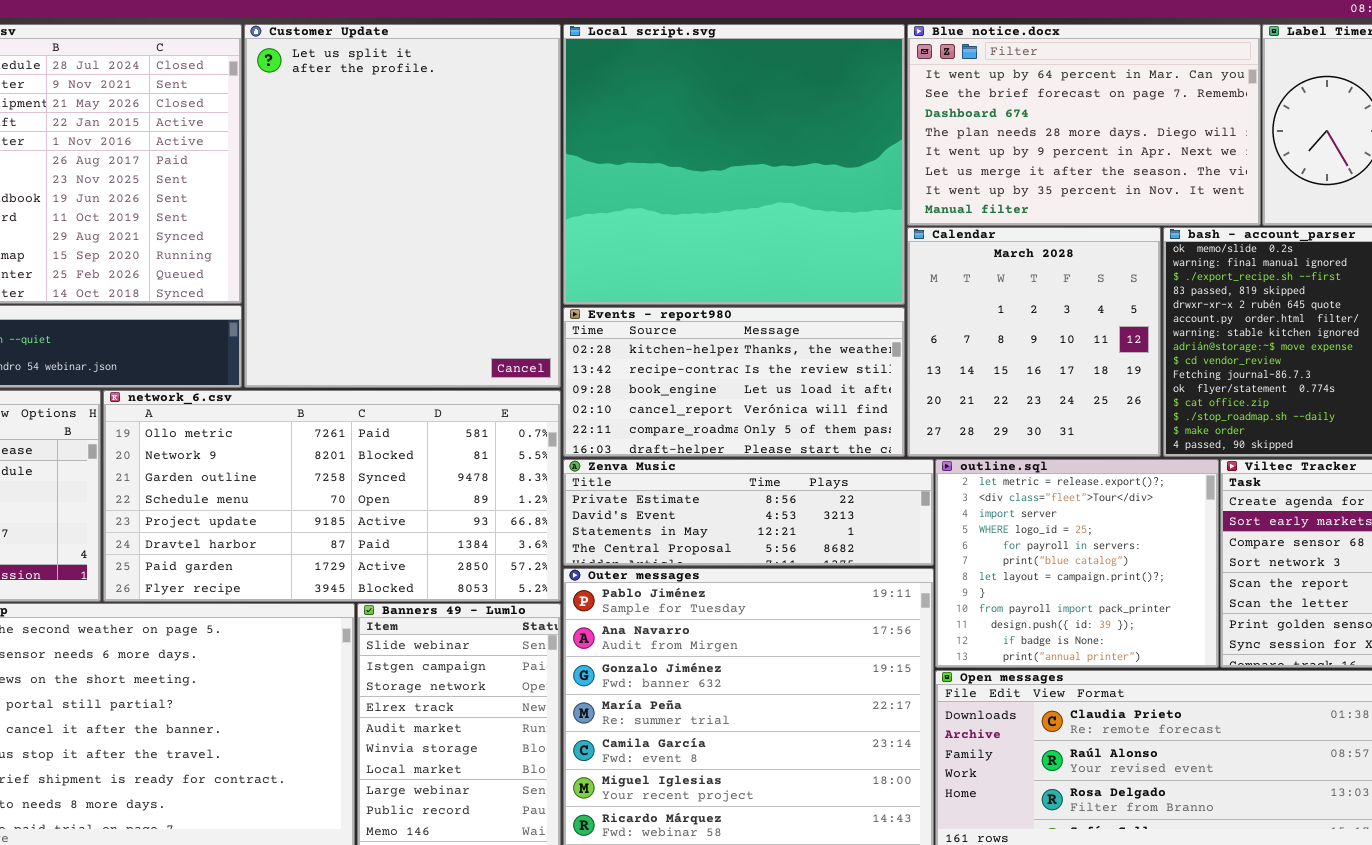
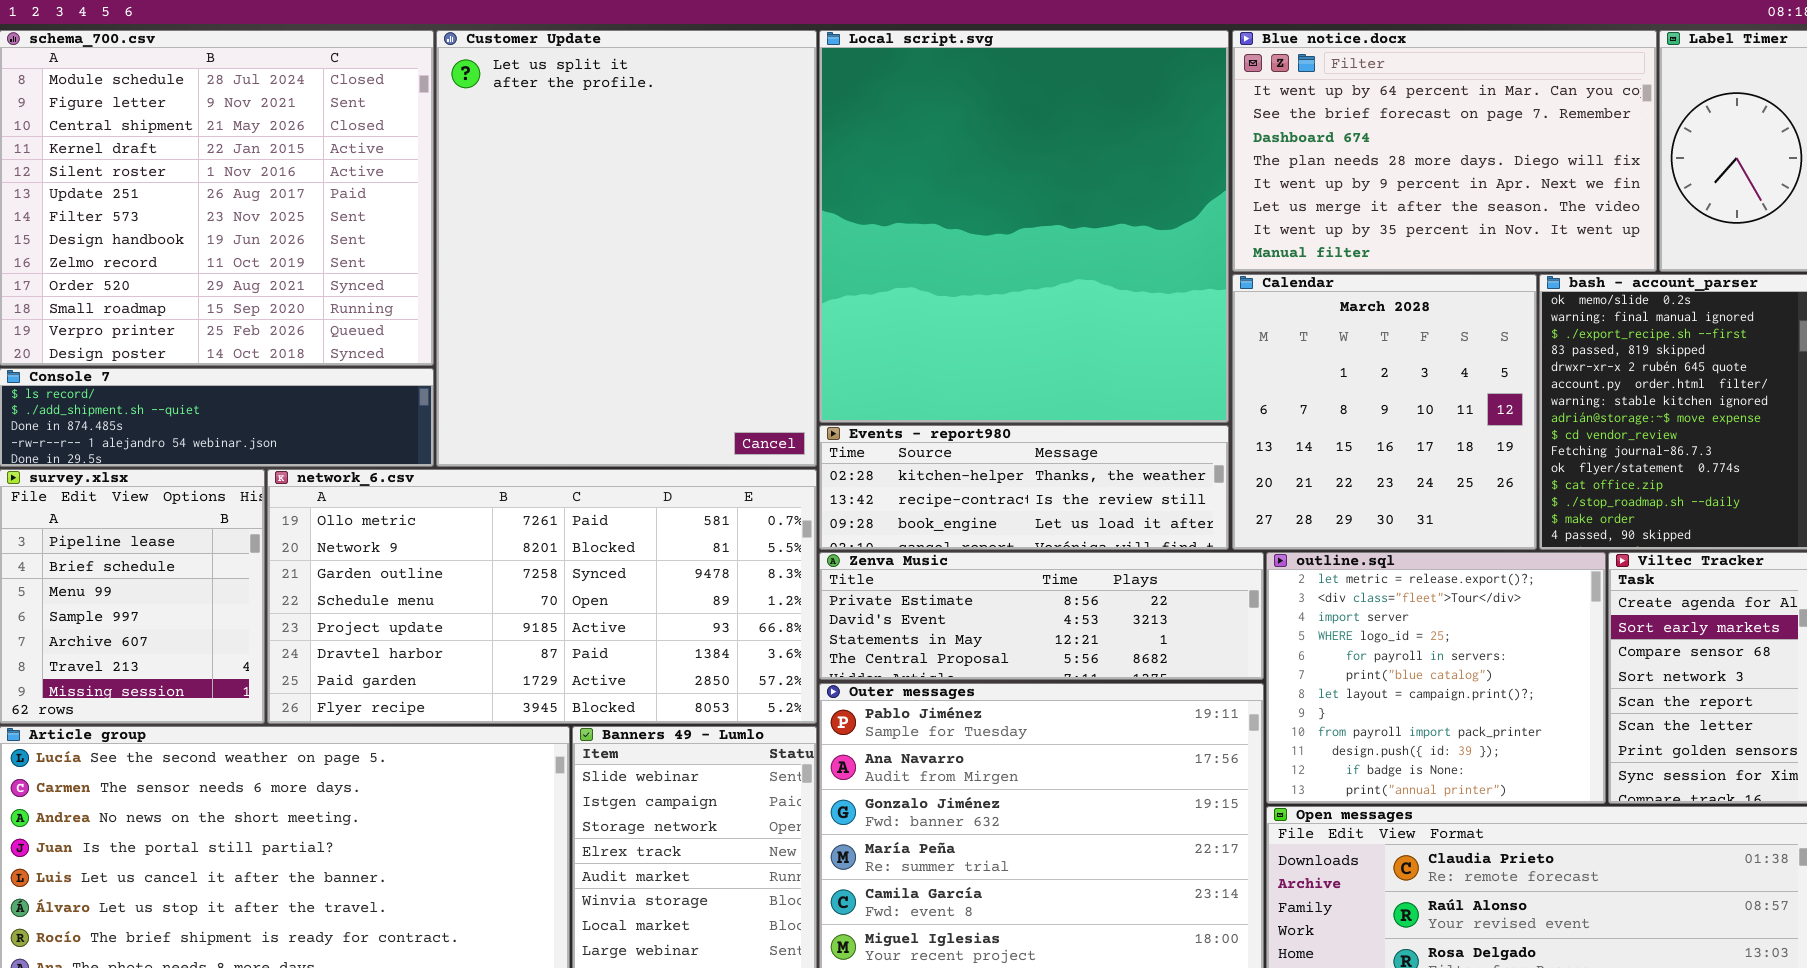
Local script.svg: [563,24,905,305] -> [819,30,1229,423], resized
Events - report980: [563,307,905,457] -> [819,425,1229,550], resized

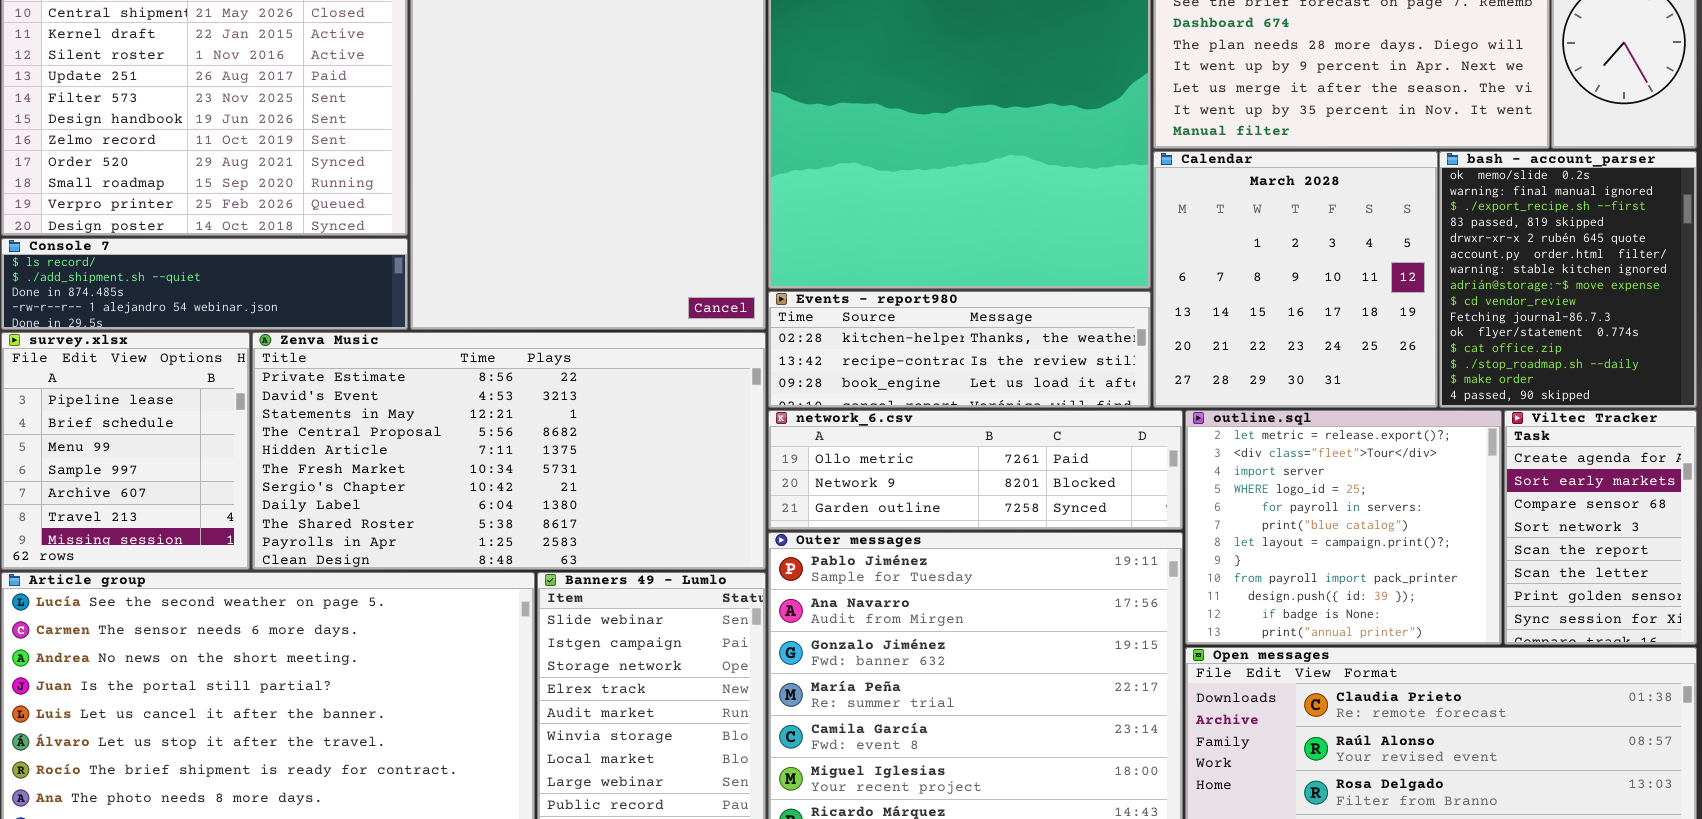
network_6.csv: [267,469,817,724] -> [768,410,1183,530], moved, resized
Zenva Music: [819,552,1264,680] -> [252,332,766,570], moved, resized

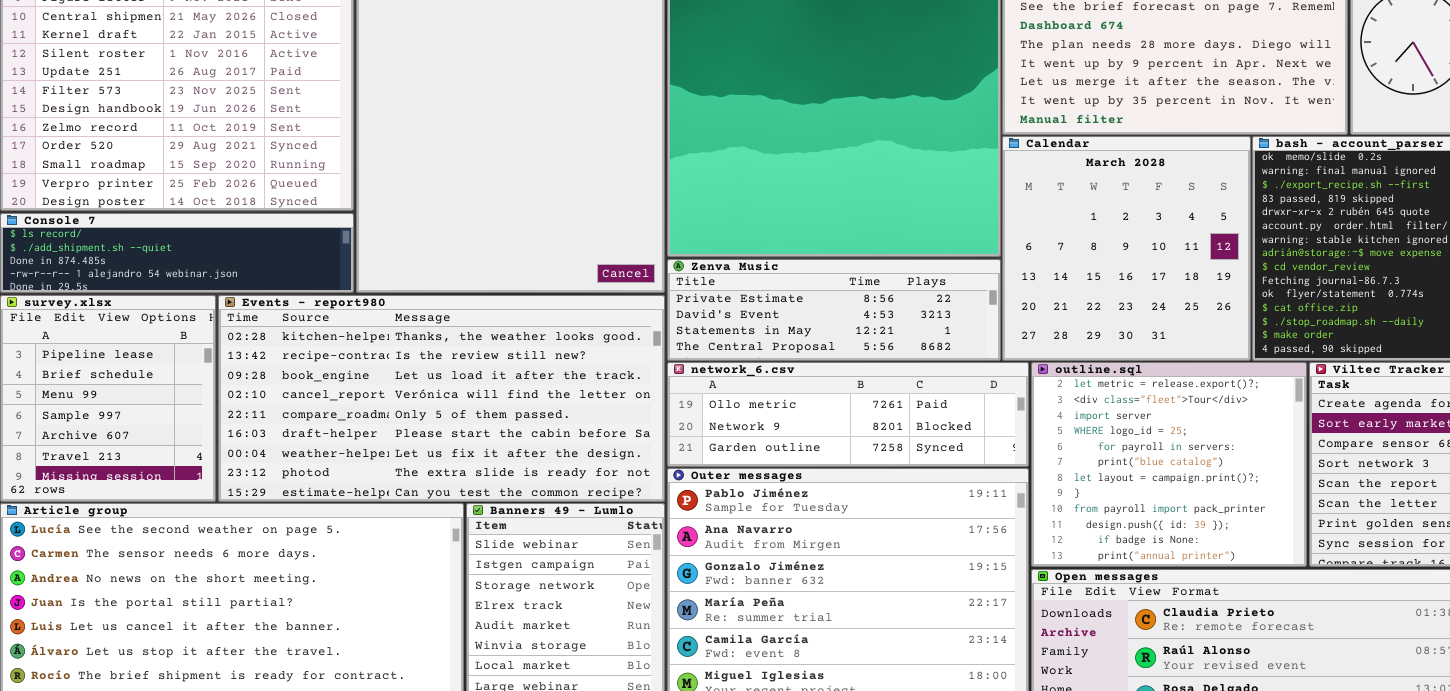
Events - report980: [768,291,1151,408] -> [218,295,665,502], moved, resized
Zenva Music: [252,332,766,570] -> [667,259,1001,361], moved, resized

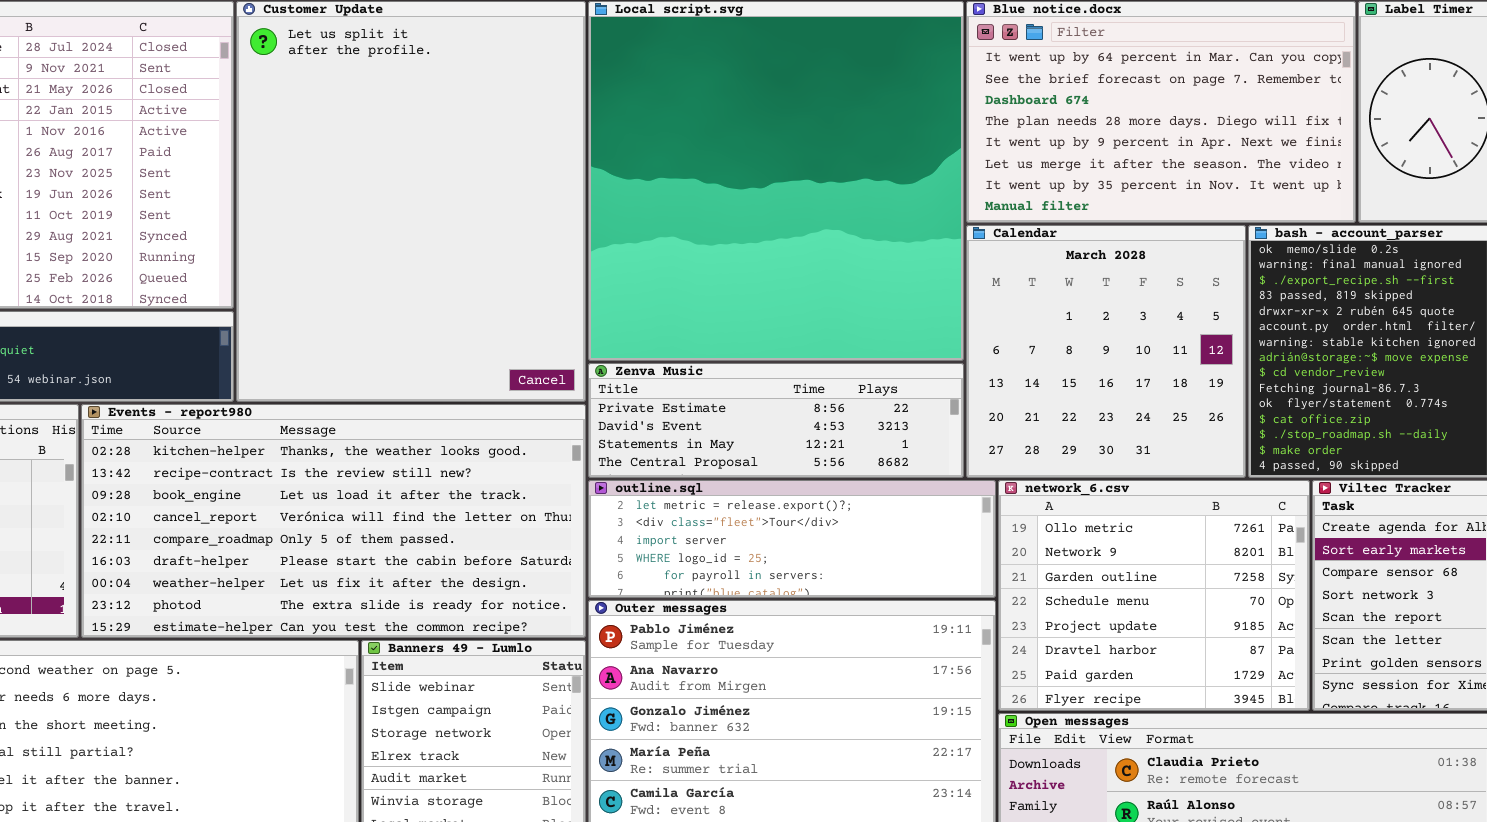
network_6.csv: [667,362,1029,467] -> [998,480,1310,711], moved, resized
outline.sql: [1031,362,1307,567] -> [588,480,996,598], moved, resized

